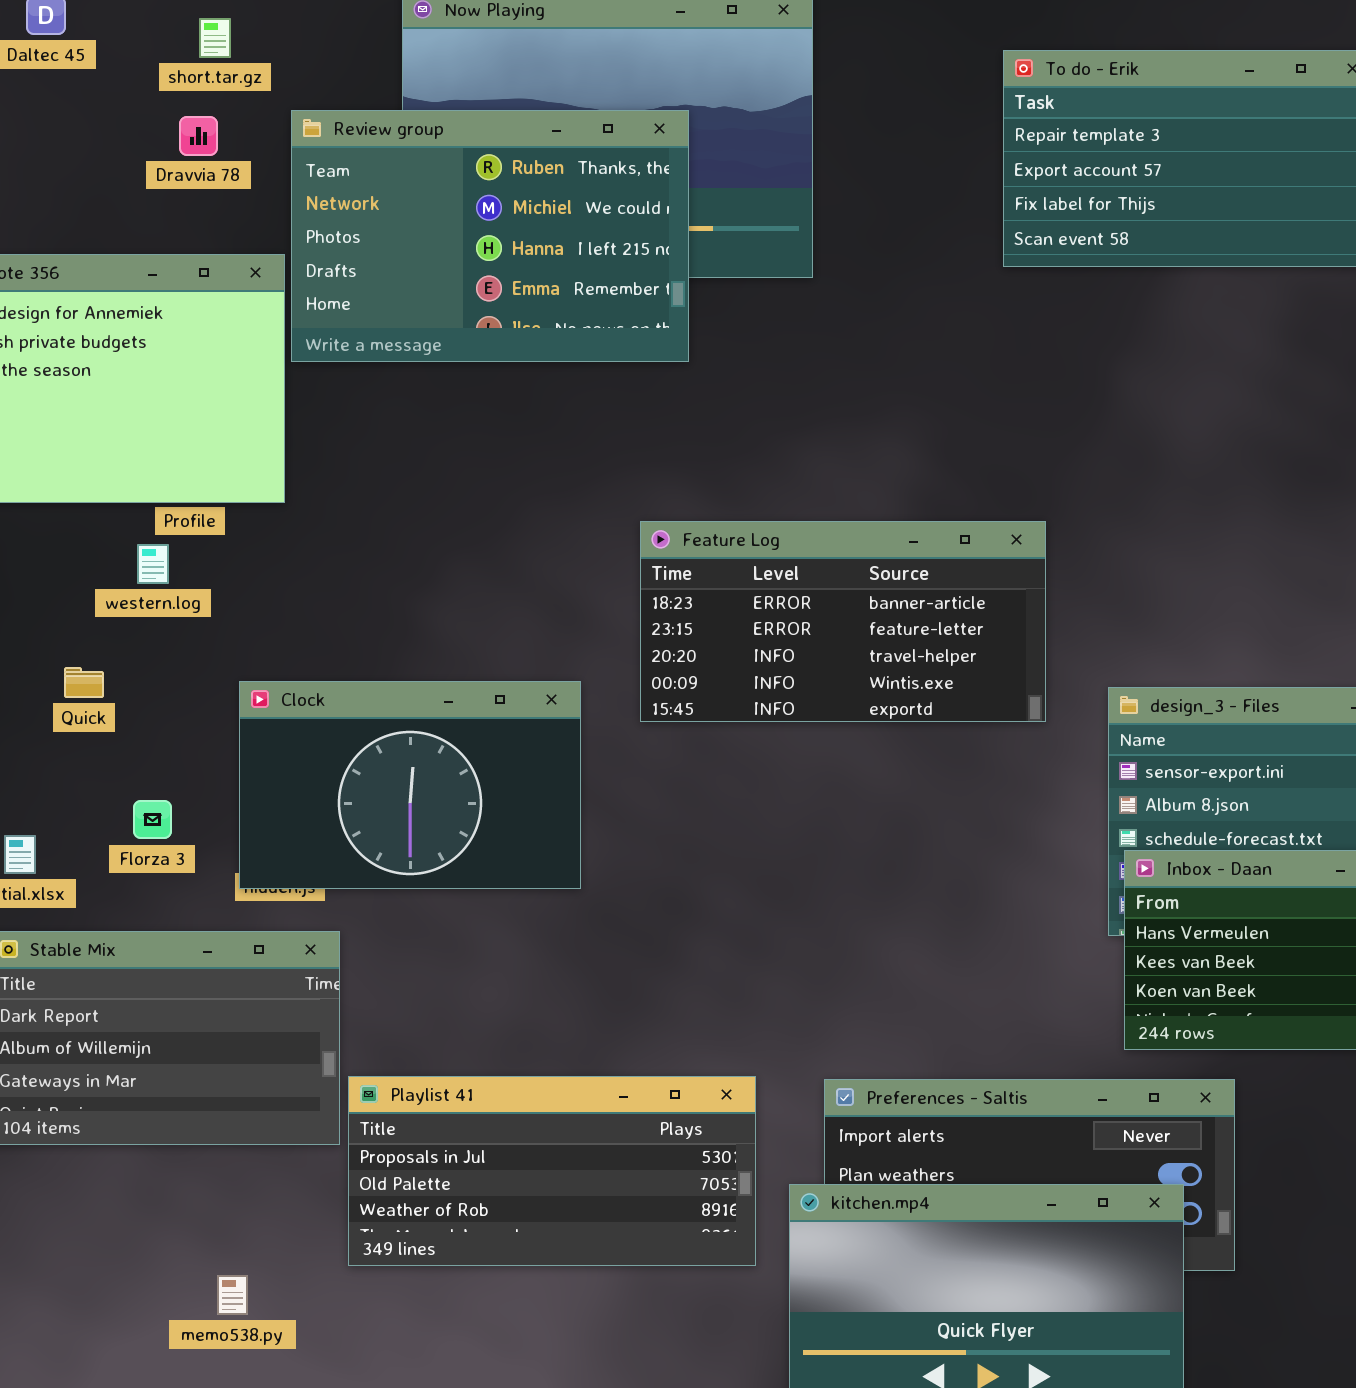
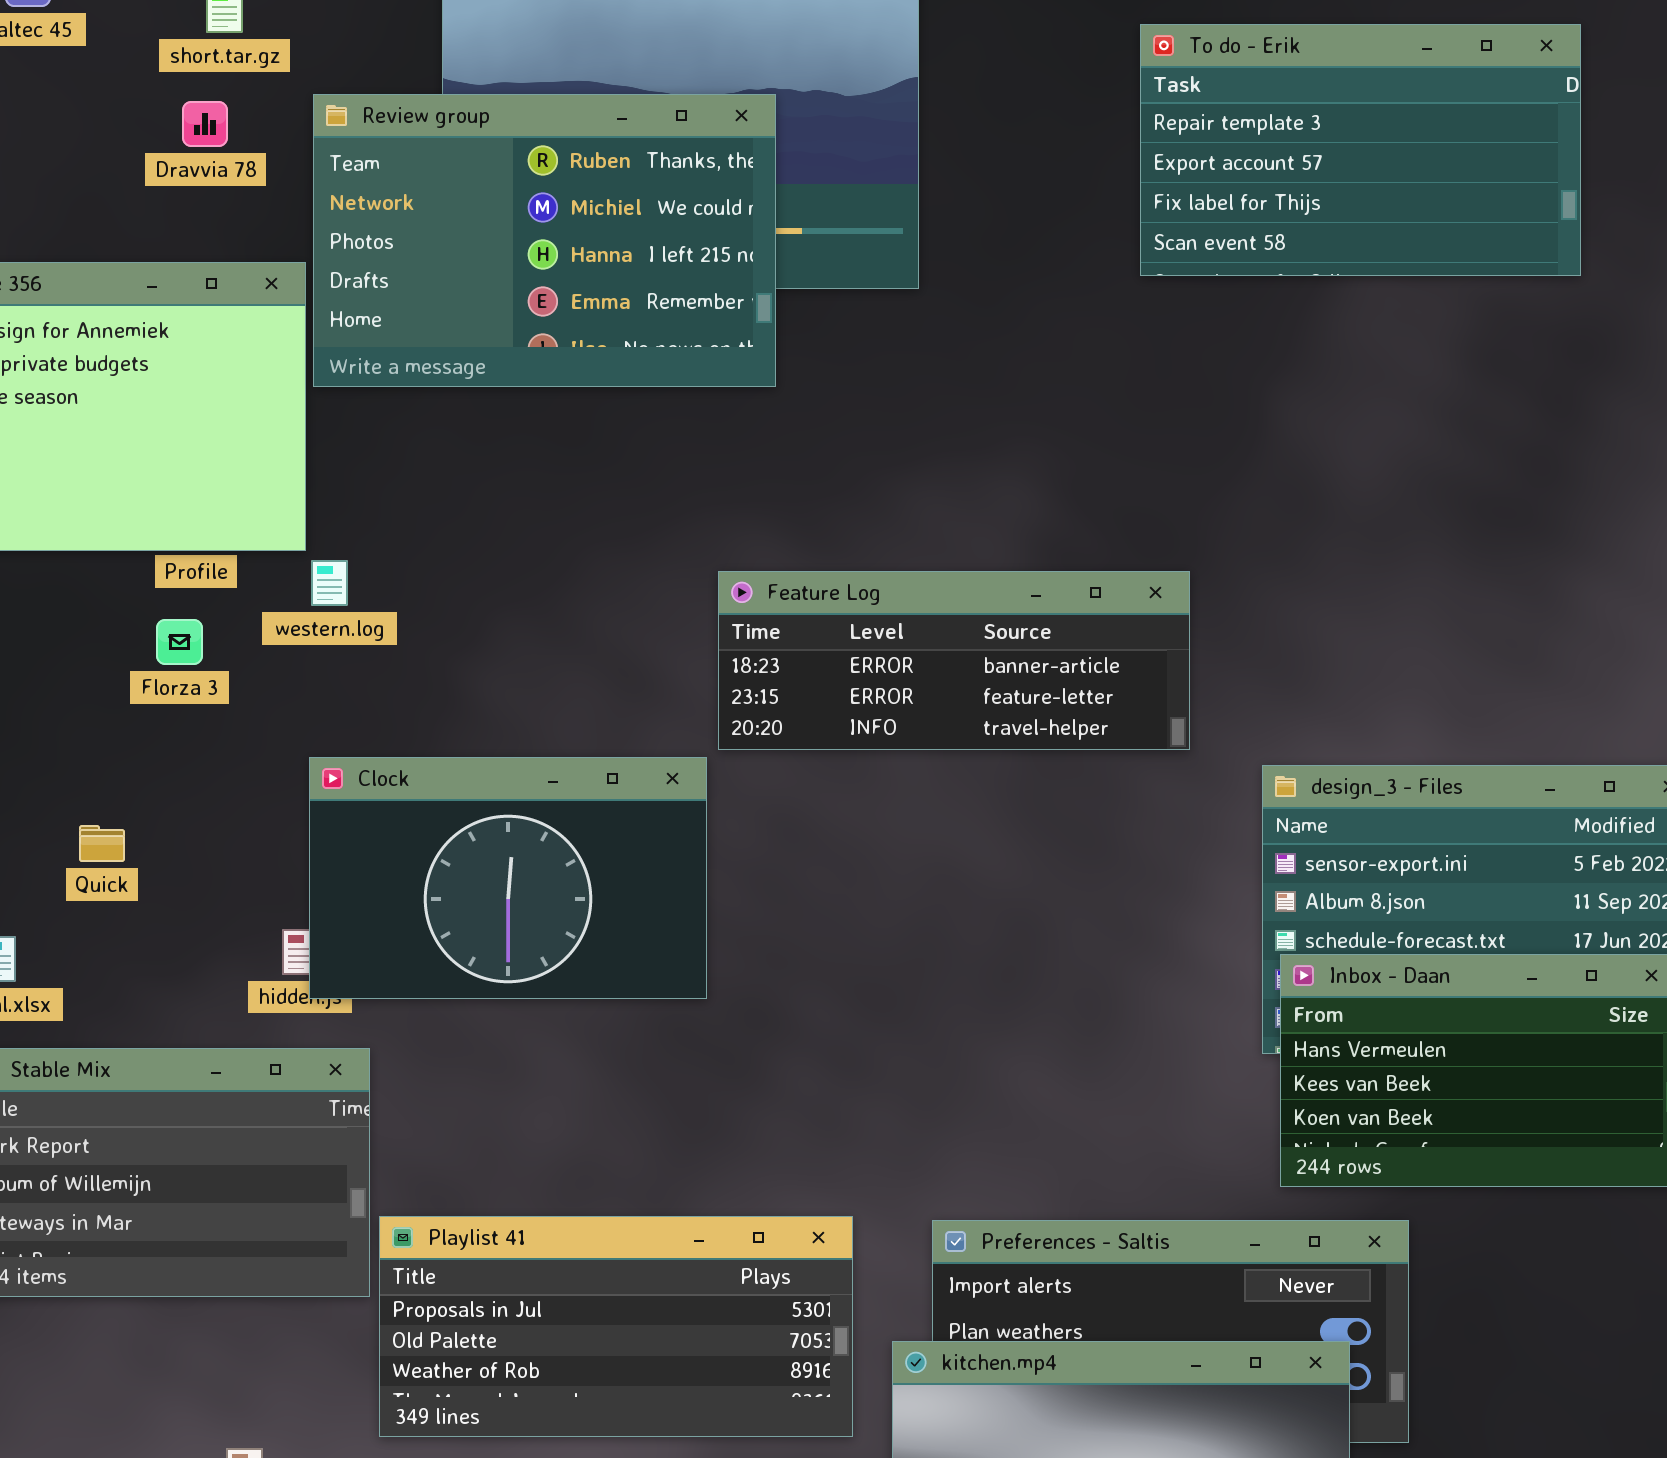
Feature Log: [640,521,1046,722] -> [718,571,1190,750], resized
western.log: [137,544,169,584] -> [311,560,348,606], moved
Quick: [64,667,104,698] -> [79,825,125,862], moved
Clock: [239,681,581,889] -> [309,757,707,999], moved
Florza 3: [133,800,172,839] -> [156,619,203,665], moved

